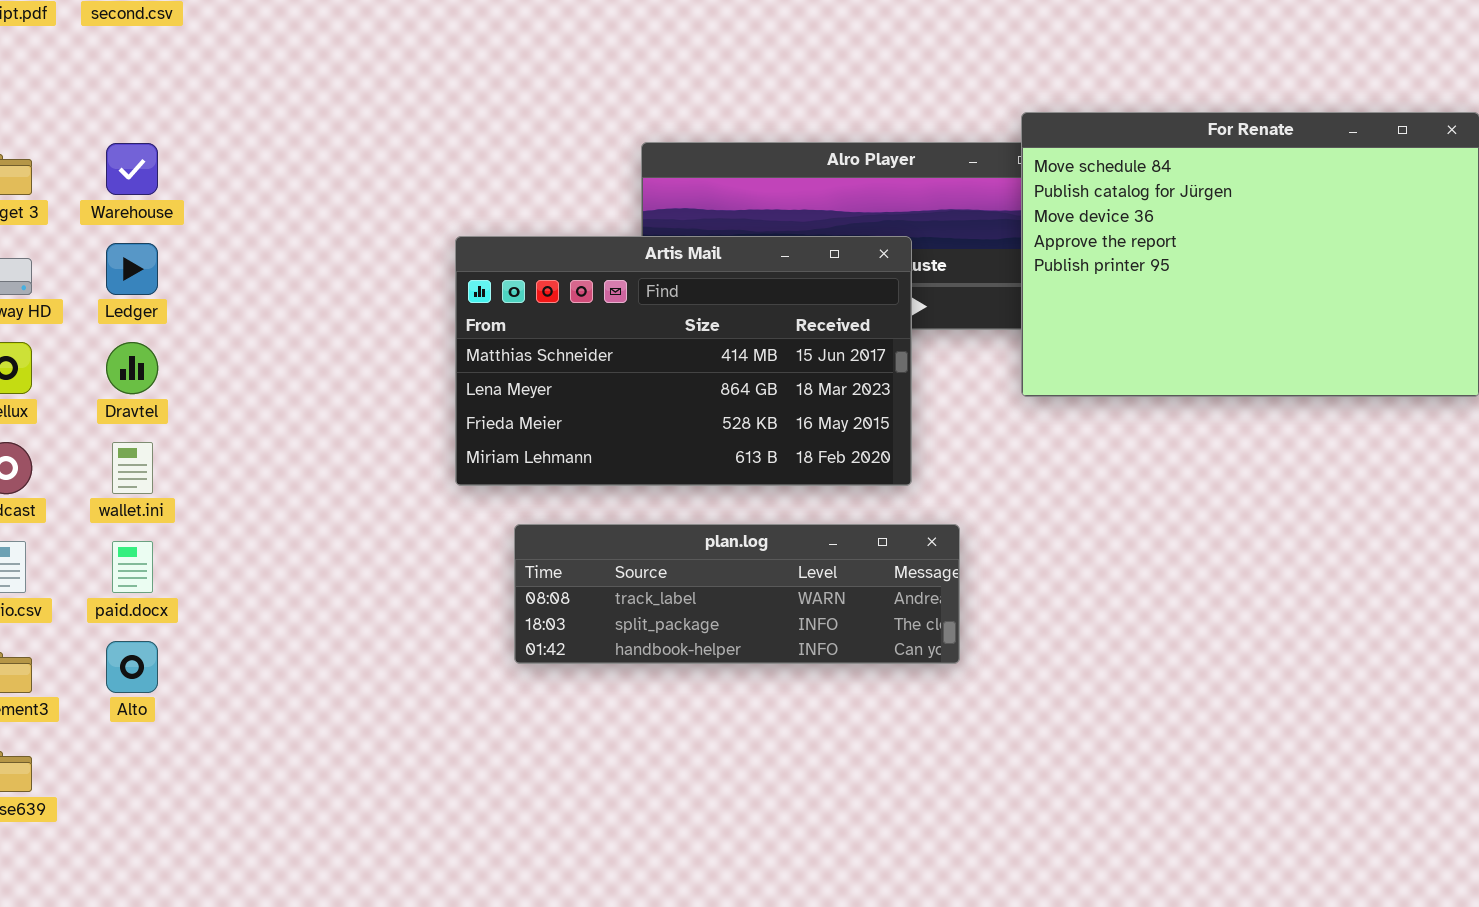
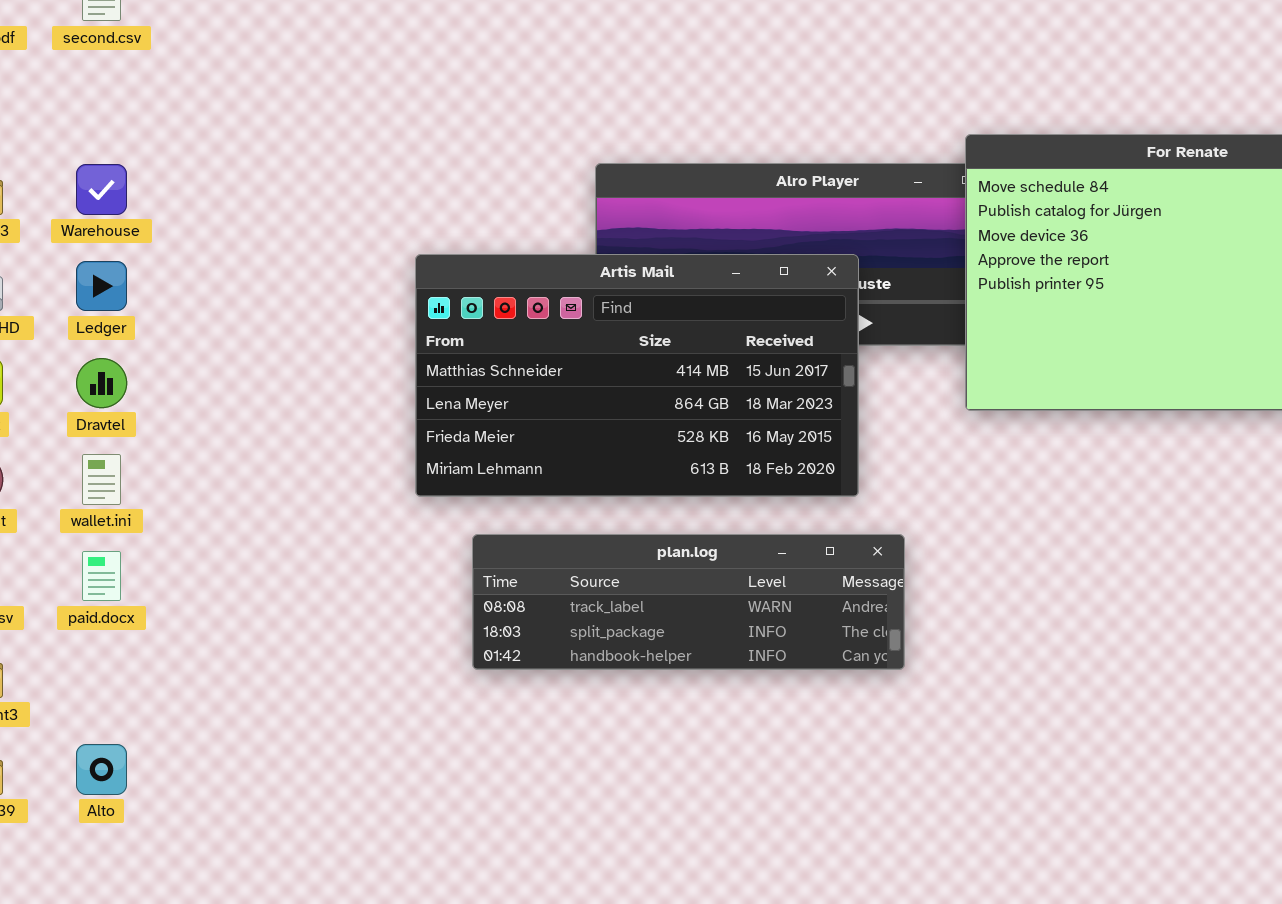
Alto: [106,641,158,693] -> [76,744,127,795], moved

